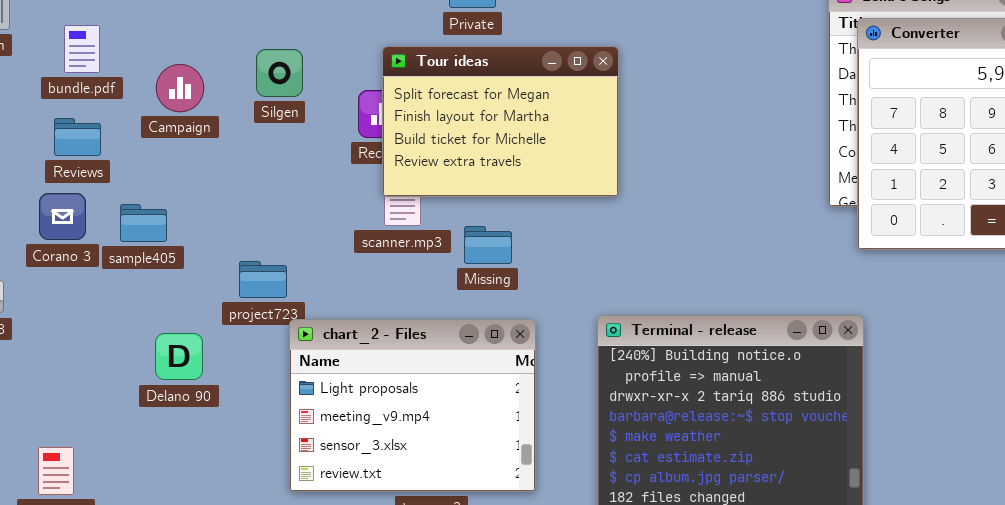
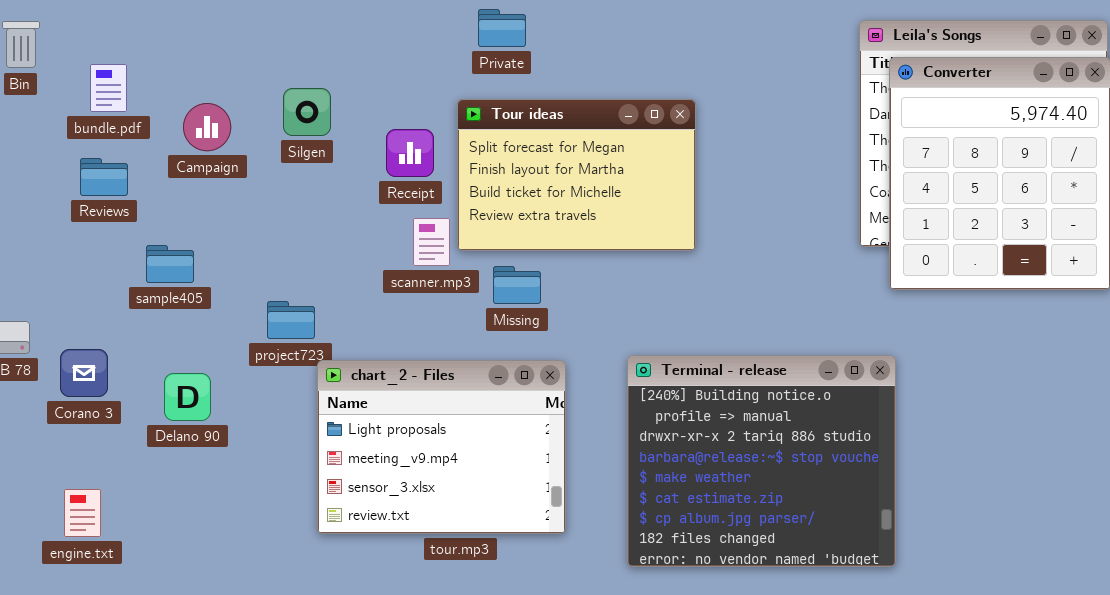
Tour ideas: [382,46,619,197] -> [457,99,696,251], moved
Corano 3: [39,193,86,240] -> [60,349,108,397], moved
Delano 90: [155,333,203,380] -> [164,373,211,421], moved

